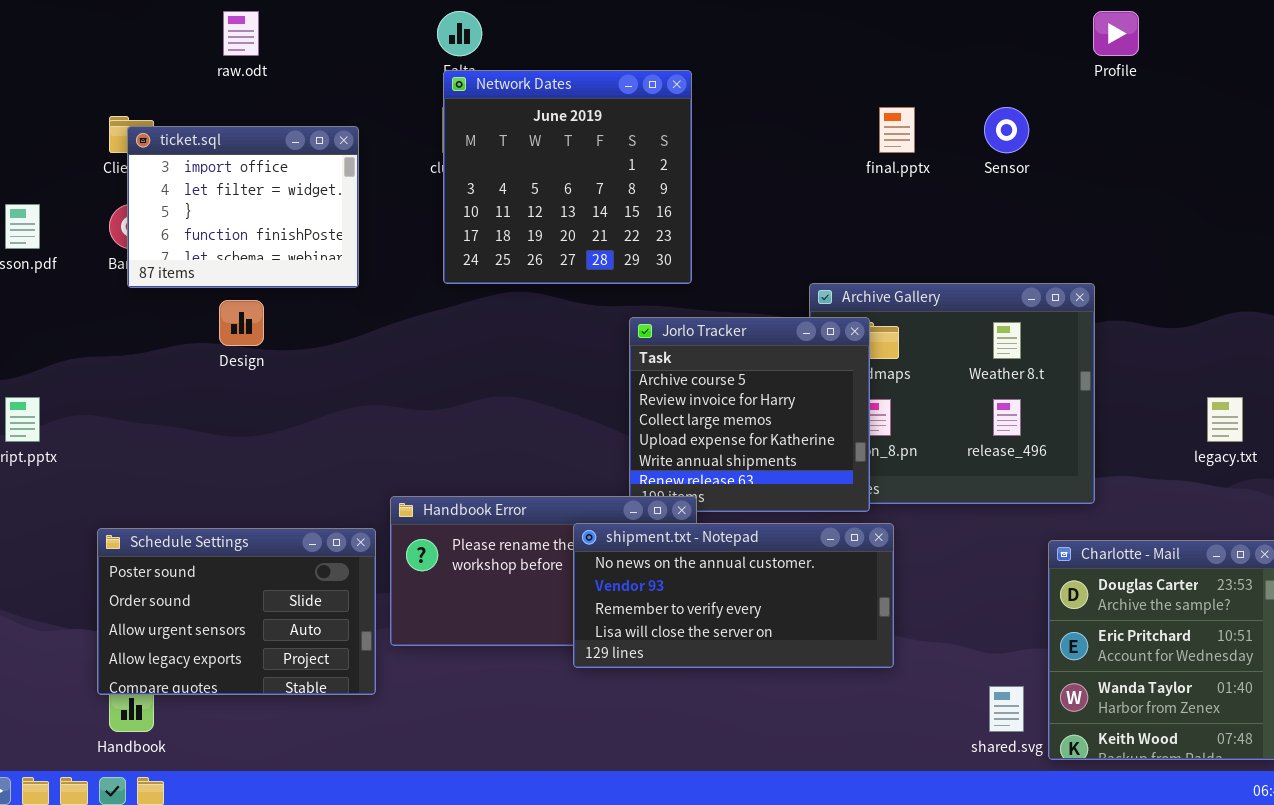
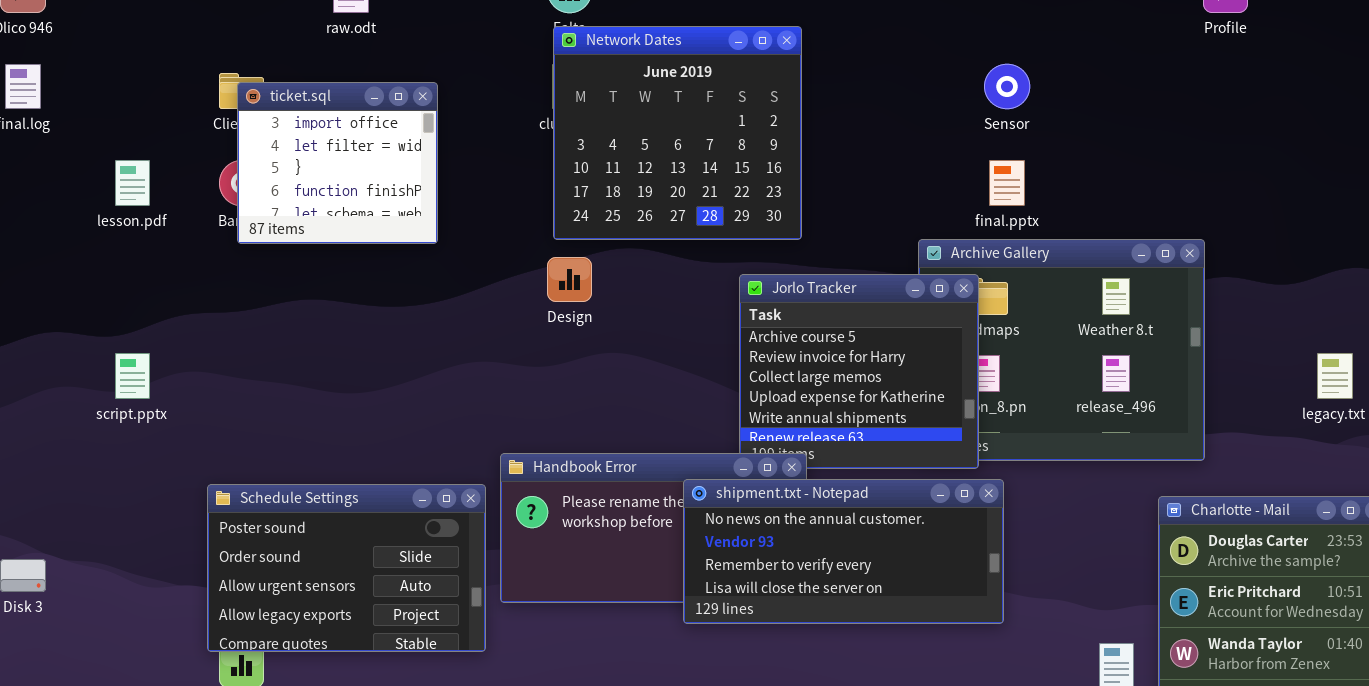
final.pptx: [879,107,915,153] -> [989,160,1025,206], moved
Sensor: [984,107,1029,153] -> [984,64,1030,109], moved
ticket.sql: [127,126,359,288] -> [237,82,438,244], resized
Design: [219,300,264,346] -> [547,257,592,302], moved

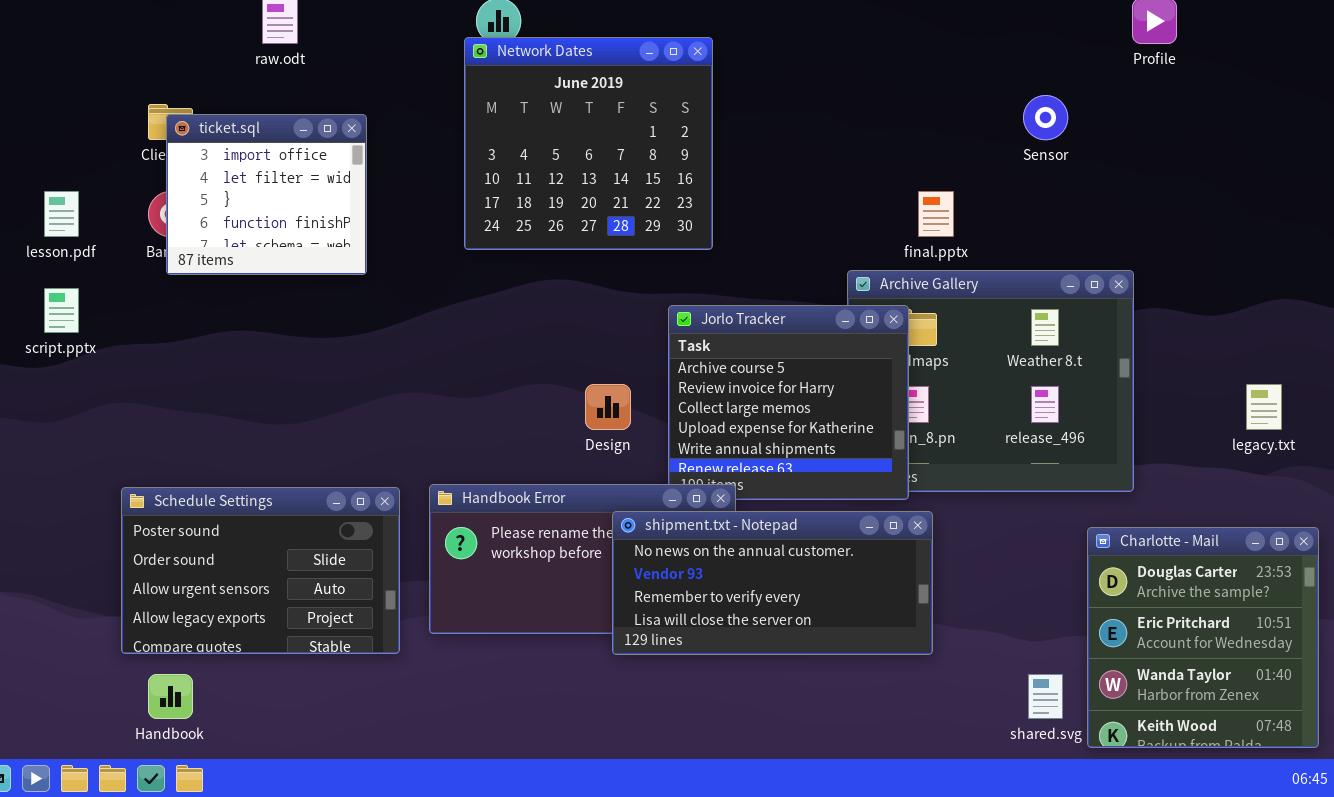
Network Dates: [553,26,802,240] -> [464,37,713,250], moved
Sensor: [984,64,1030,109] -> [1023,95,1068,140], moved
Design: [547,257,592,302] -> [585,384,631,430], moved
script.pptx: [115,353,150,399] -> [44,288,79,333], moved
Schedule Settings: [207,484,486,652] -> [121,487,400,654], moved

